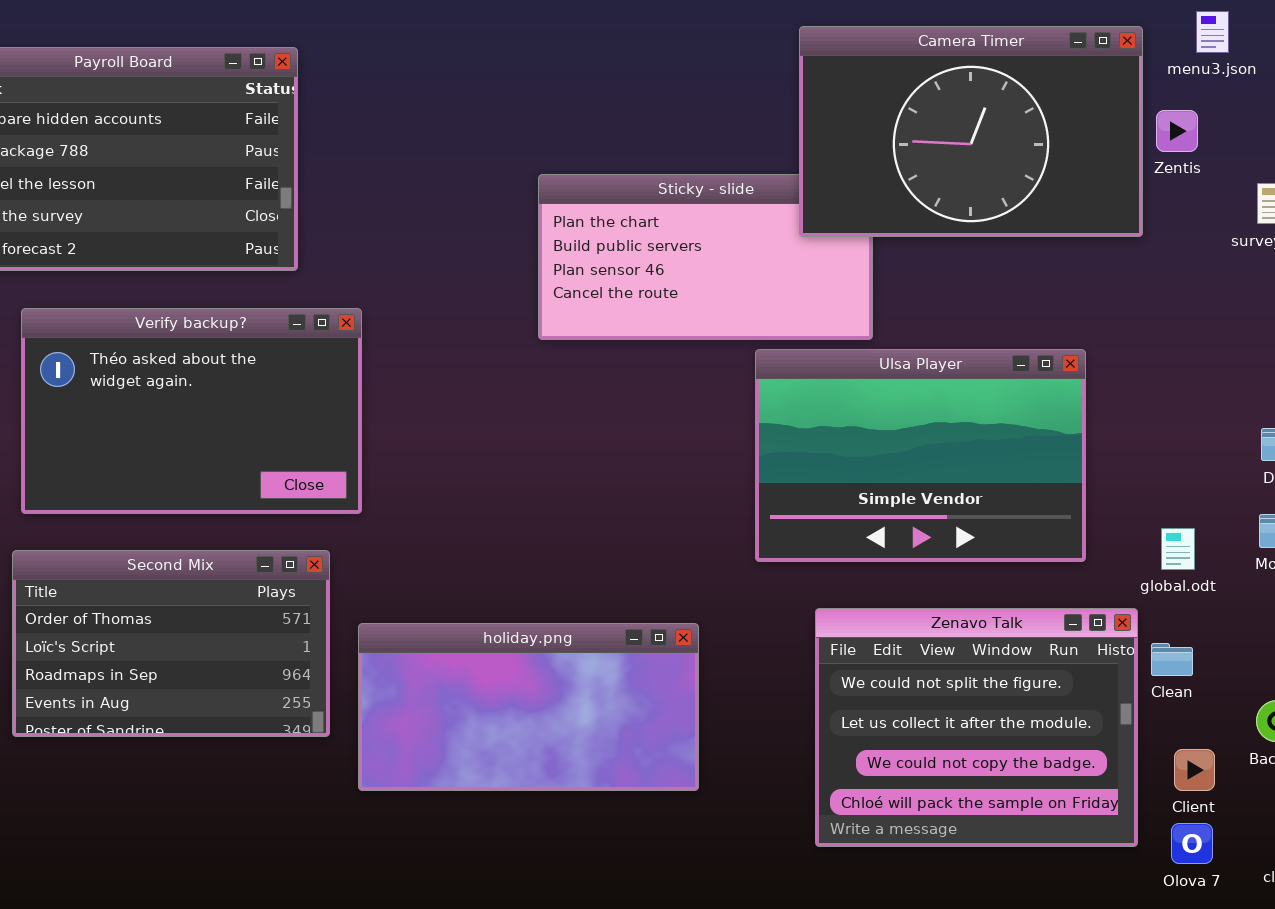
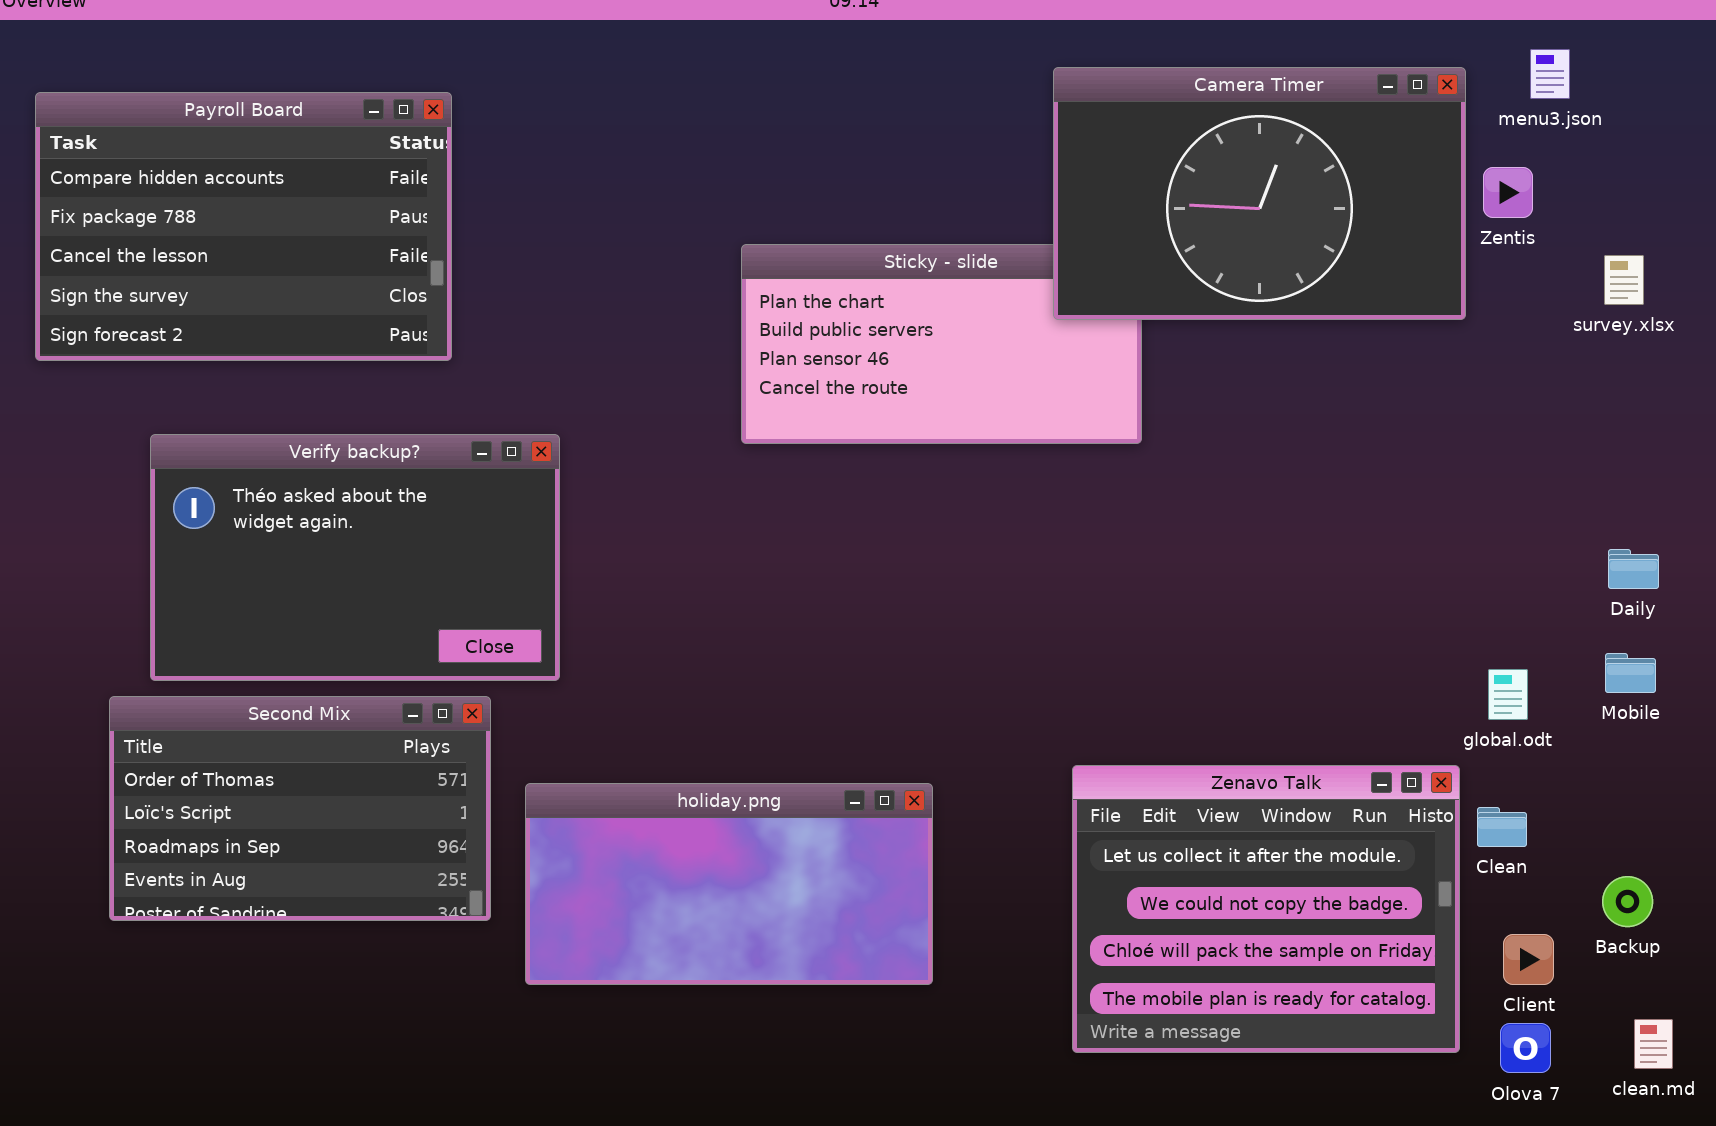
Verify backup?: [21,308,362,514] -> [150,434,560,681], moved
Ulsa Player: [755,349,1086,562] -> none, closed
Zenavo Talk: [815,608,1138,847] -> [1072,765,1460,1053], scrolled down 1 row

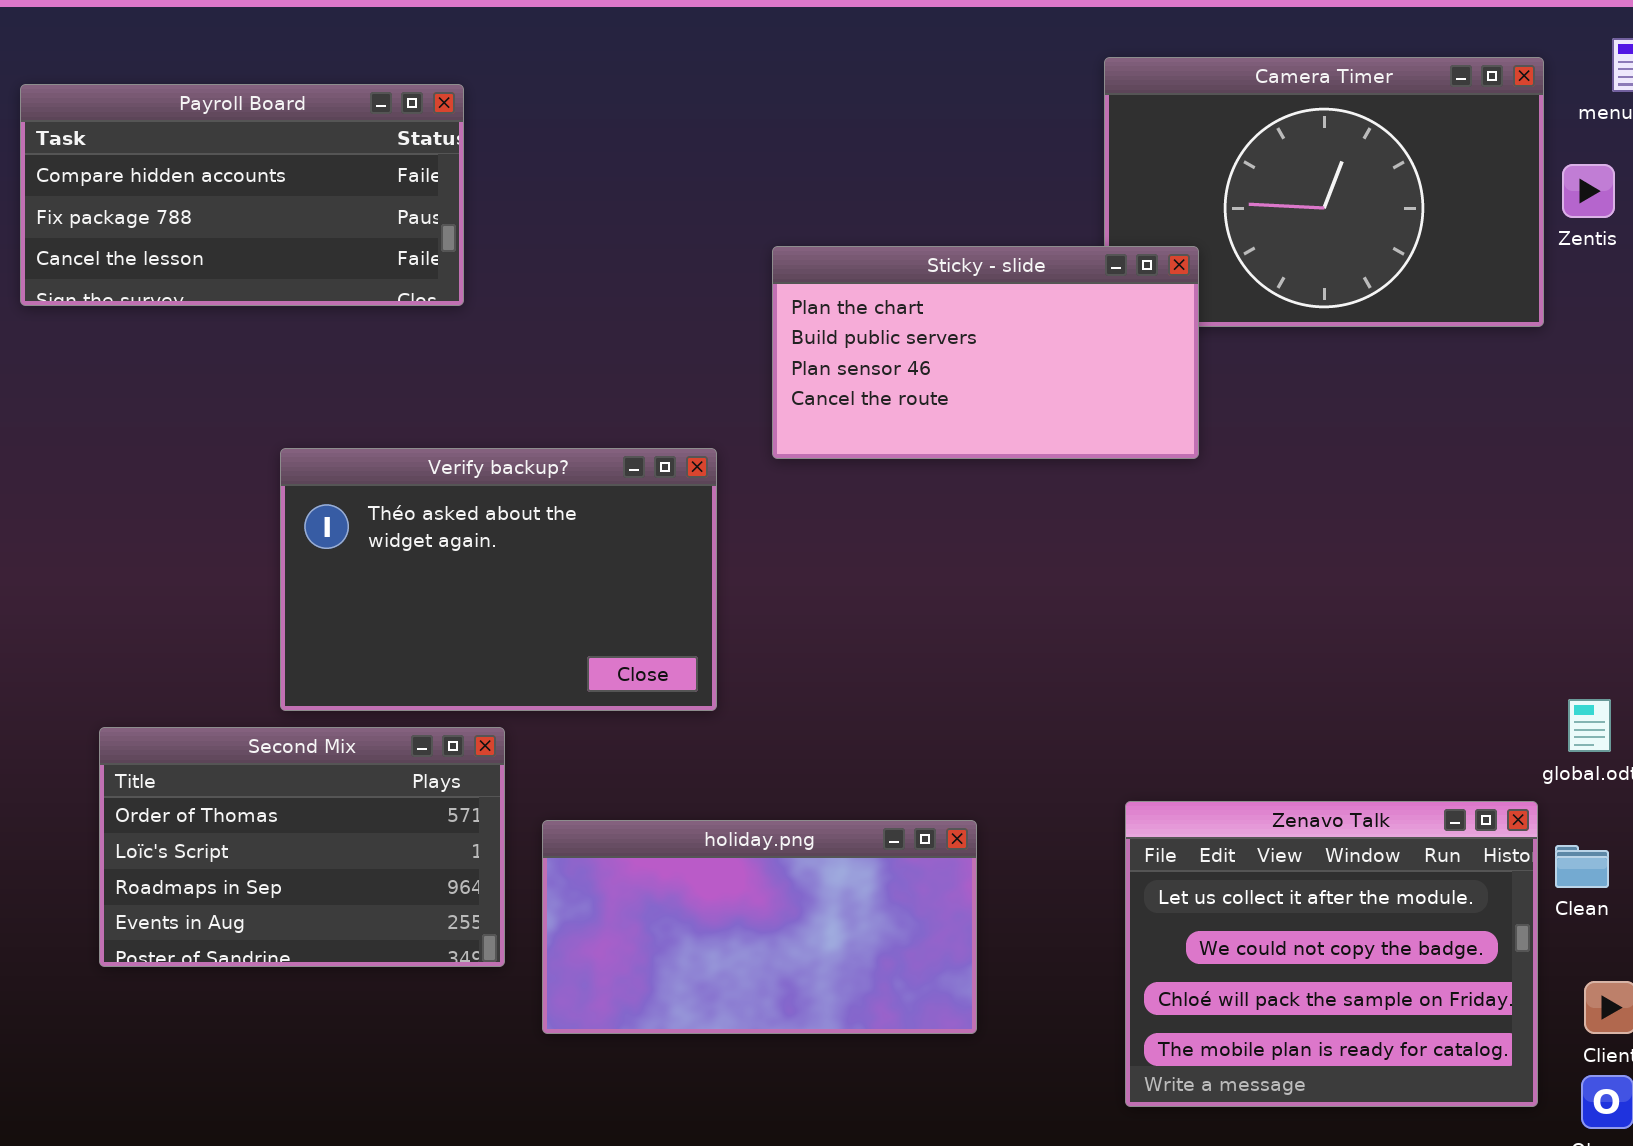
Payroll Board: [35,92,452,361] -> [20,84,464,306], resized
Sticky - slide: [741,244,1142,444] -> [772,246,1199,459], raised
Verify backup?: [150,434,560,681] -> [280,448,717,711], moved

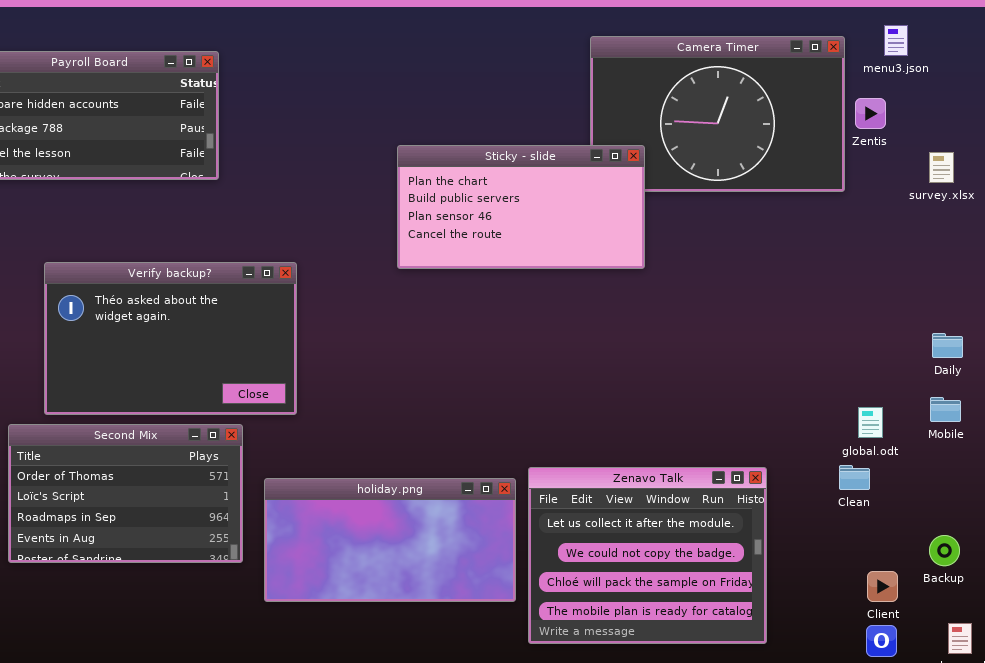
Verify backup?: [280,448,717,711] -> [44,262,297,415], moved
Zenavo Talk: [1125,801,1538,1107] -> [528,467,767,644], moved
Clean: [1555,845,1609,888] -> [839,465,870,490], moved

